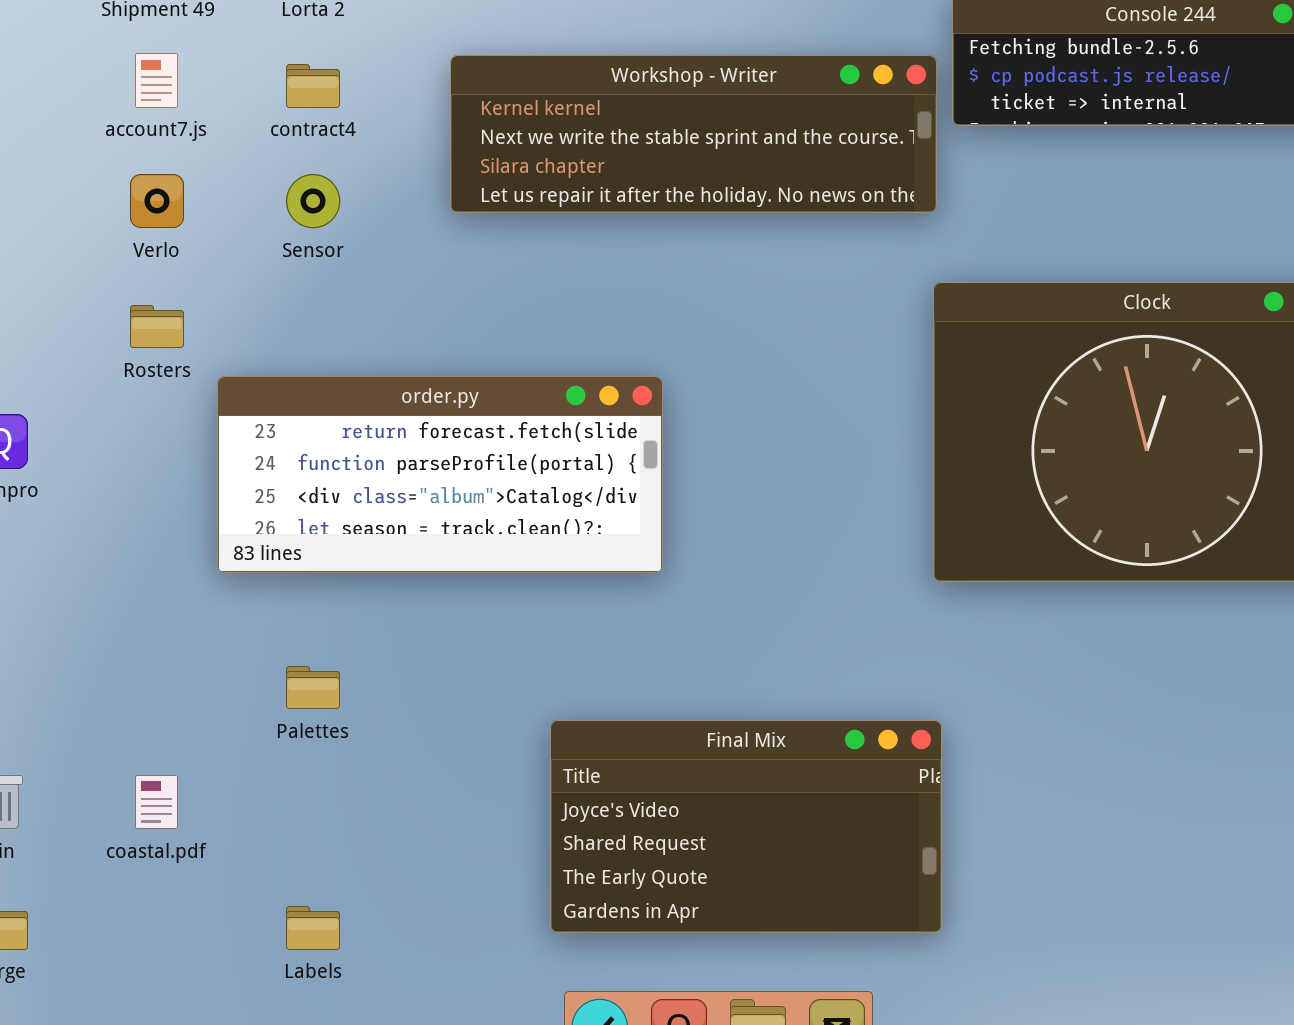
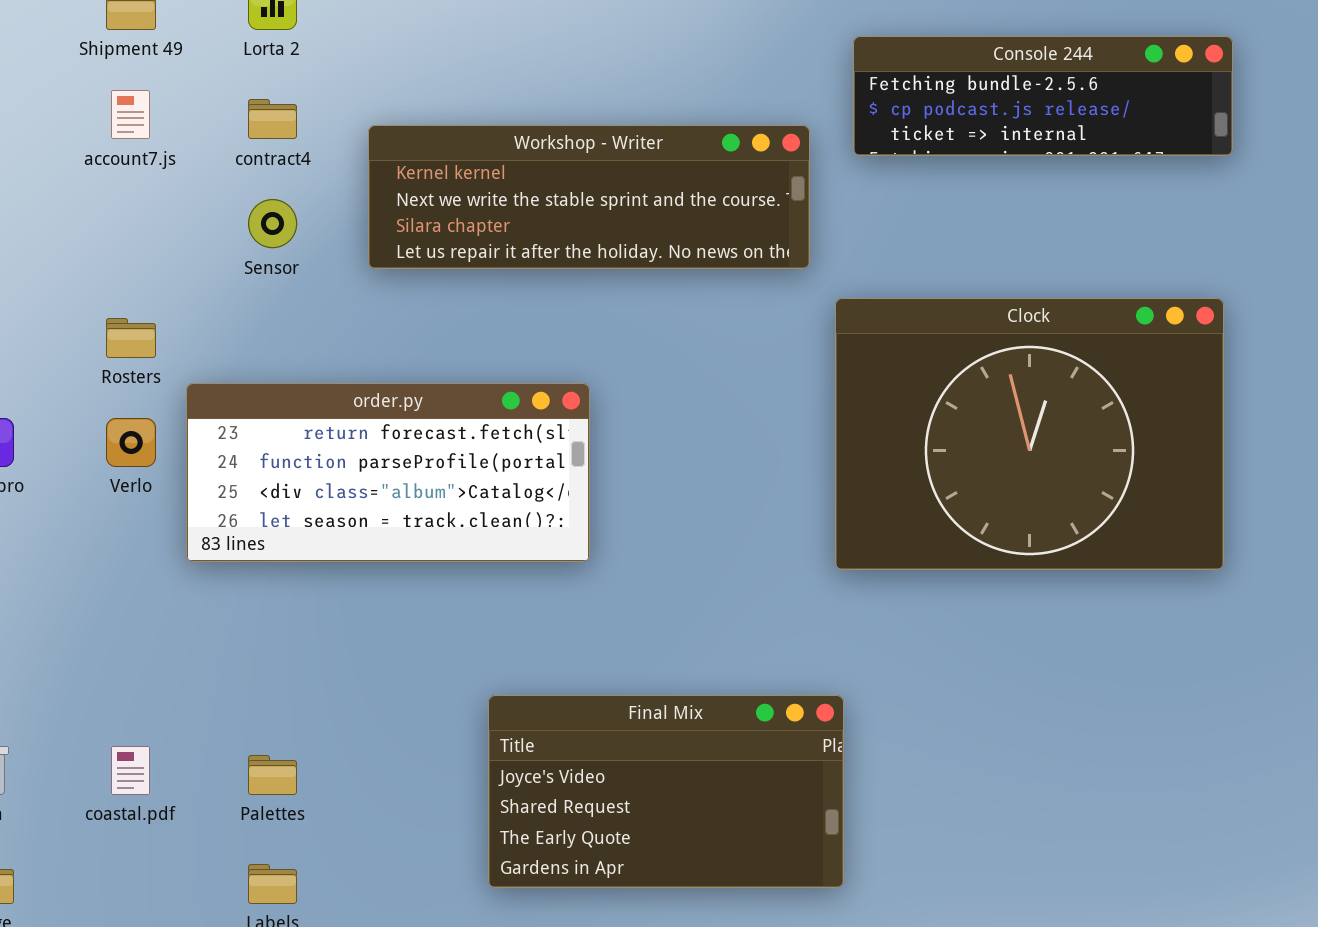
Workshop - Writer: [450,55,937,213] -> [368,125,810,269], moved
Verlo: [130,174,184,228] -> [106,418,156,467], moved
Palettes: [286,666,340,709] -> [248,755,297,795], moved

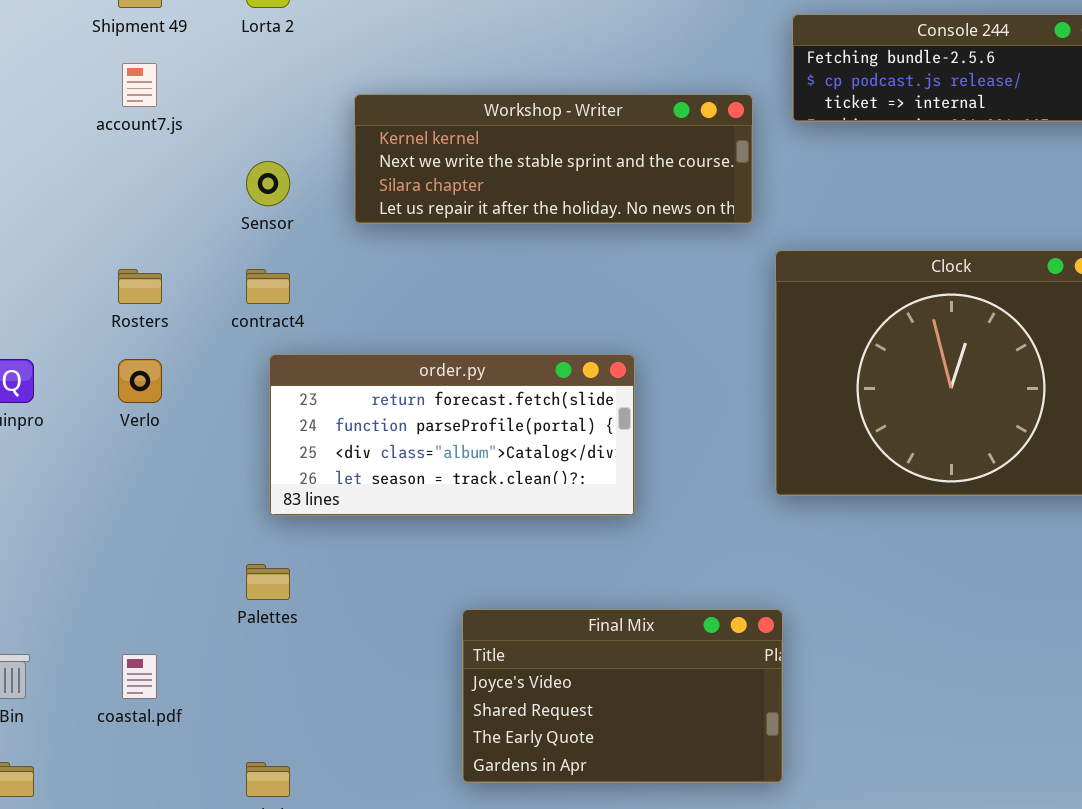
contract4: [248,99,297,139] -> [246,269,290,304], moved
order.py: [186,383,590,562] -> [269,354,635,516], moved
Palettes: [248,755,297,795] -> [246,564,290,600], moved

